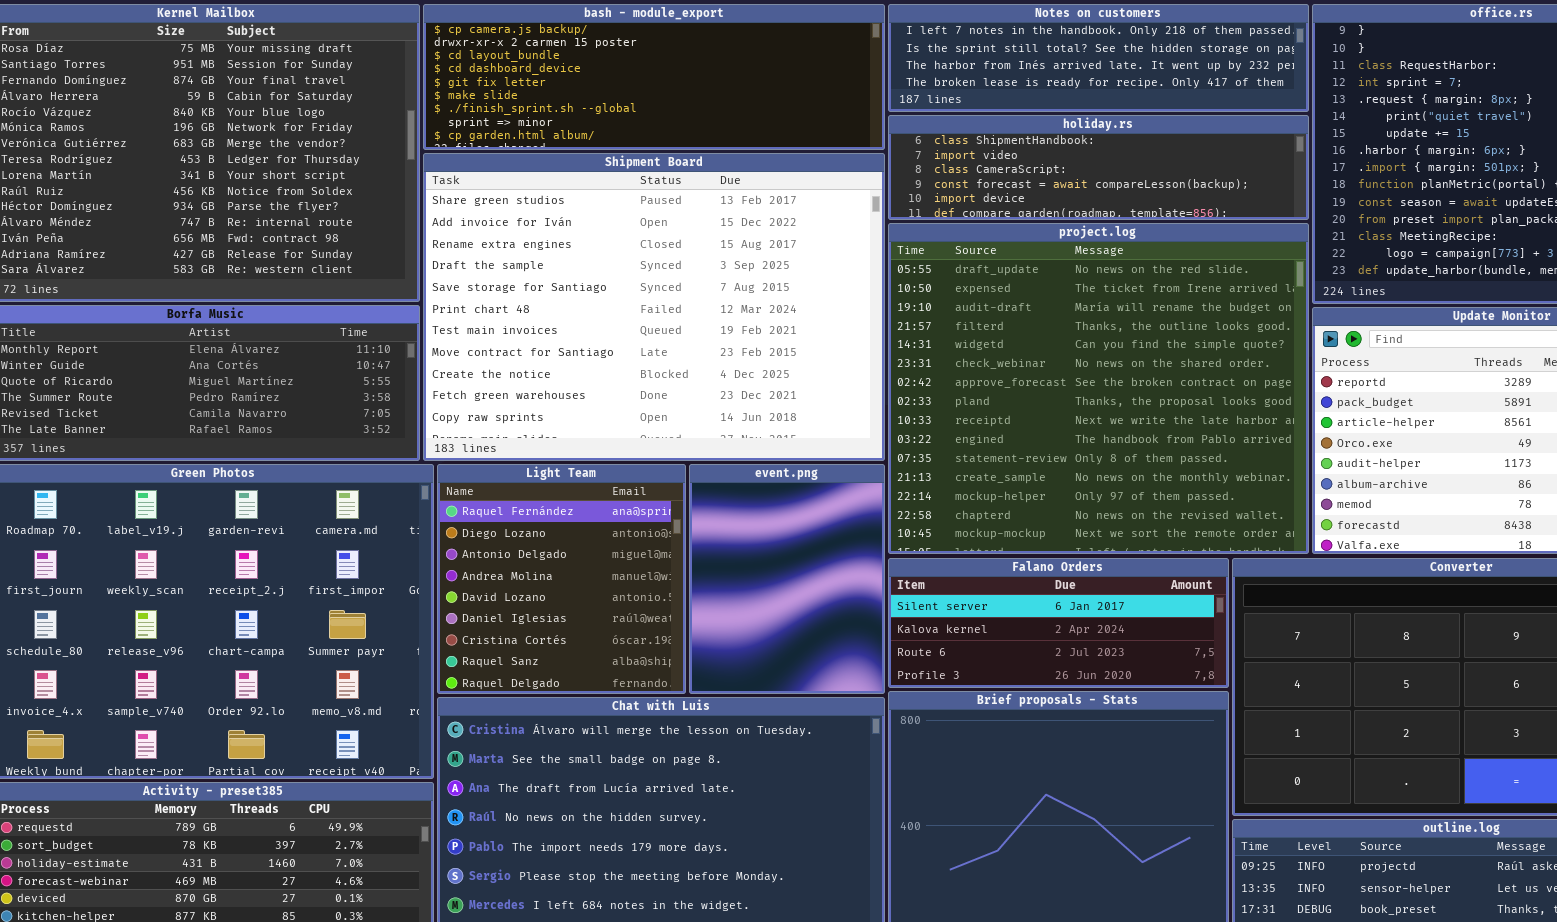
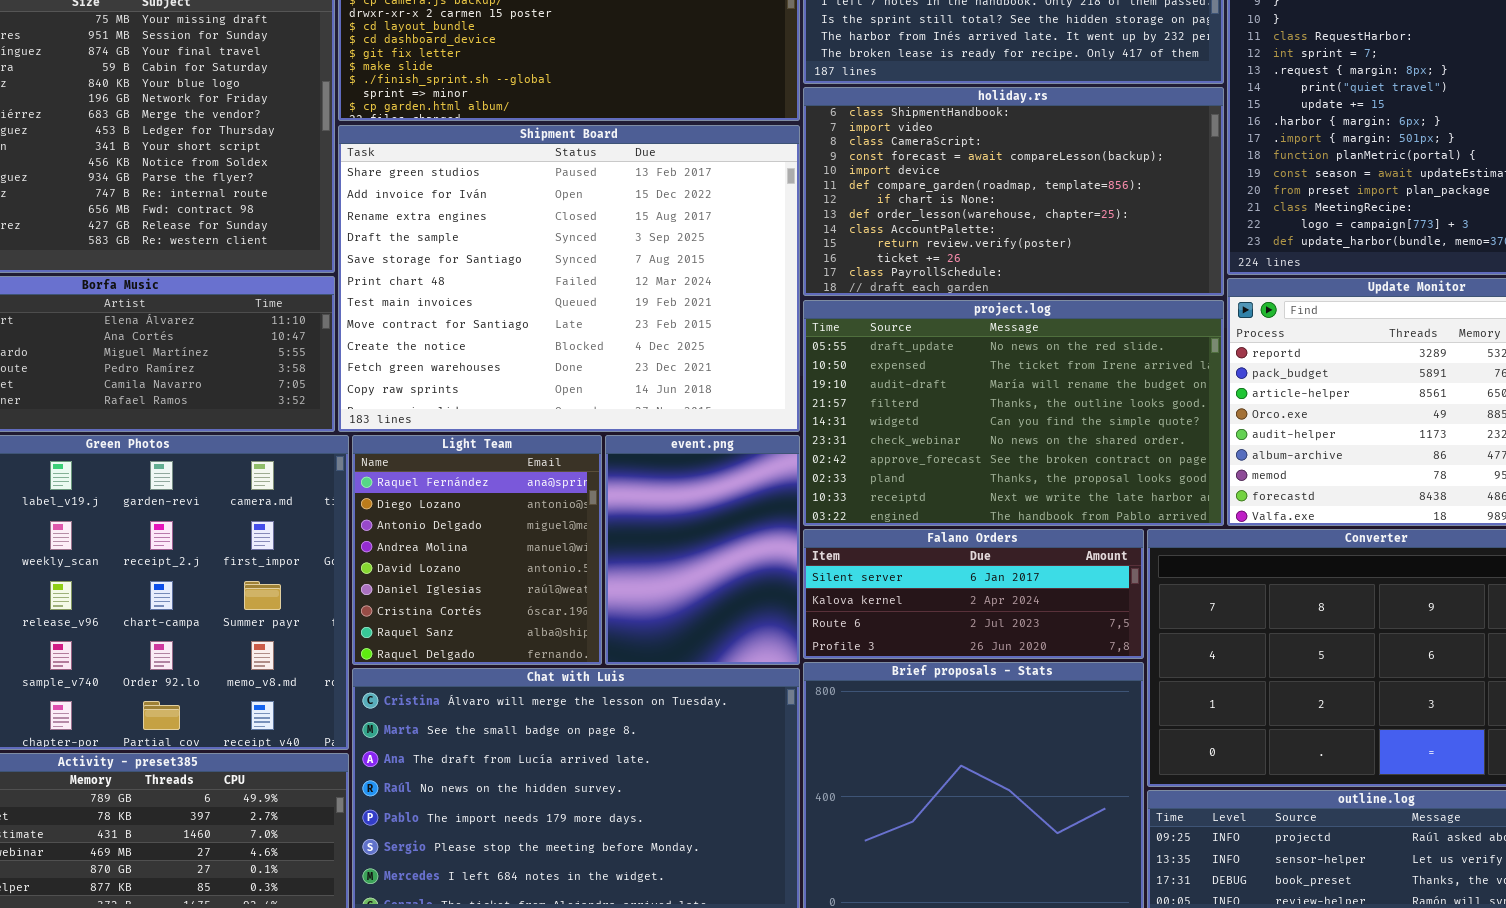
holiday.rs: [888,115,1309,220] -> [803,87,1224,296], resized
project.log: [888,223,1309,554] -> [803,300,1224,526], resized

